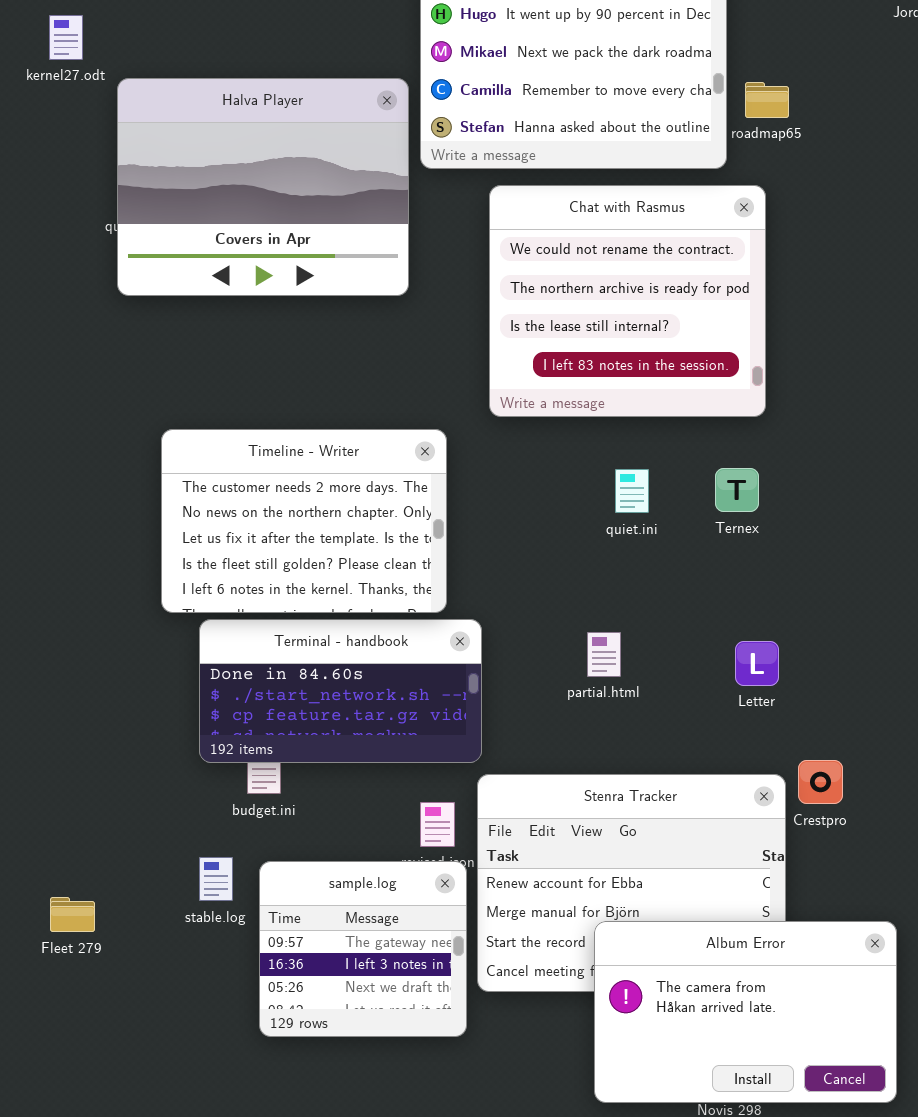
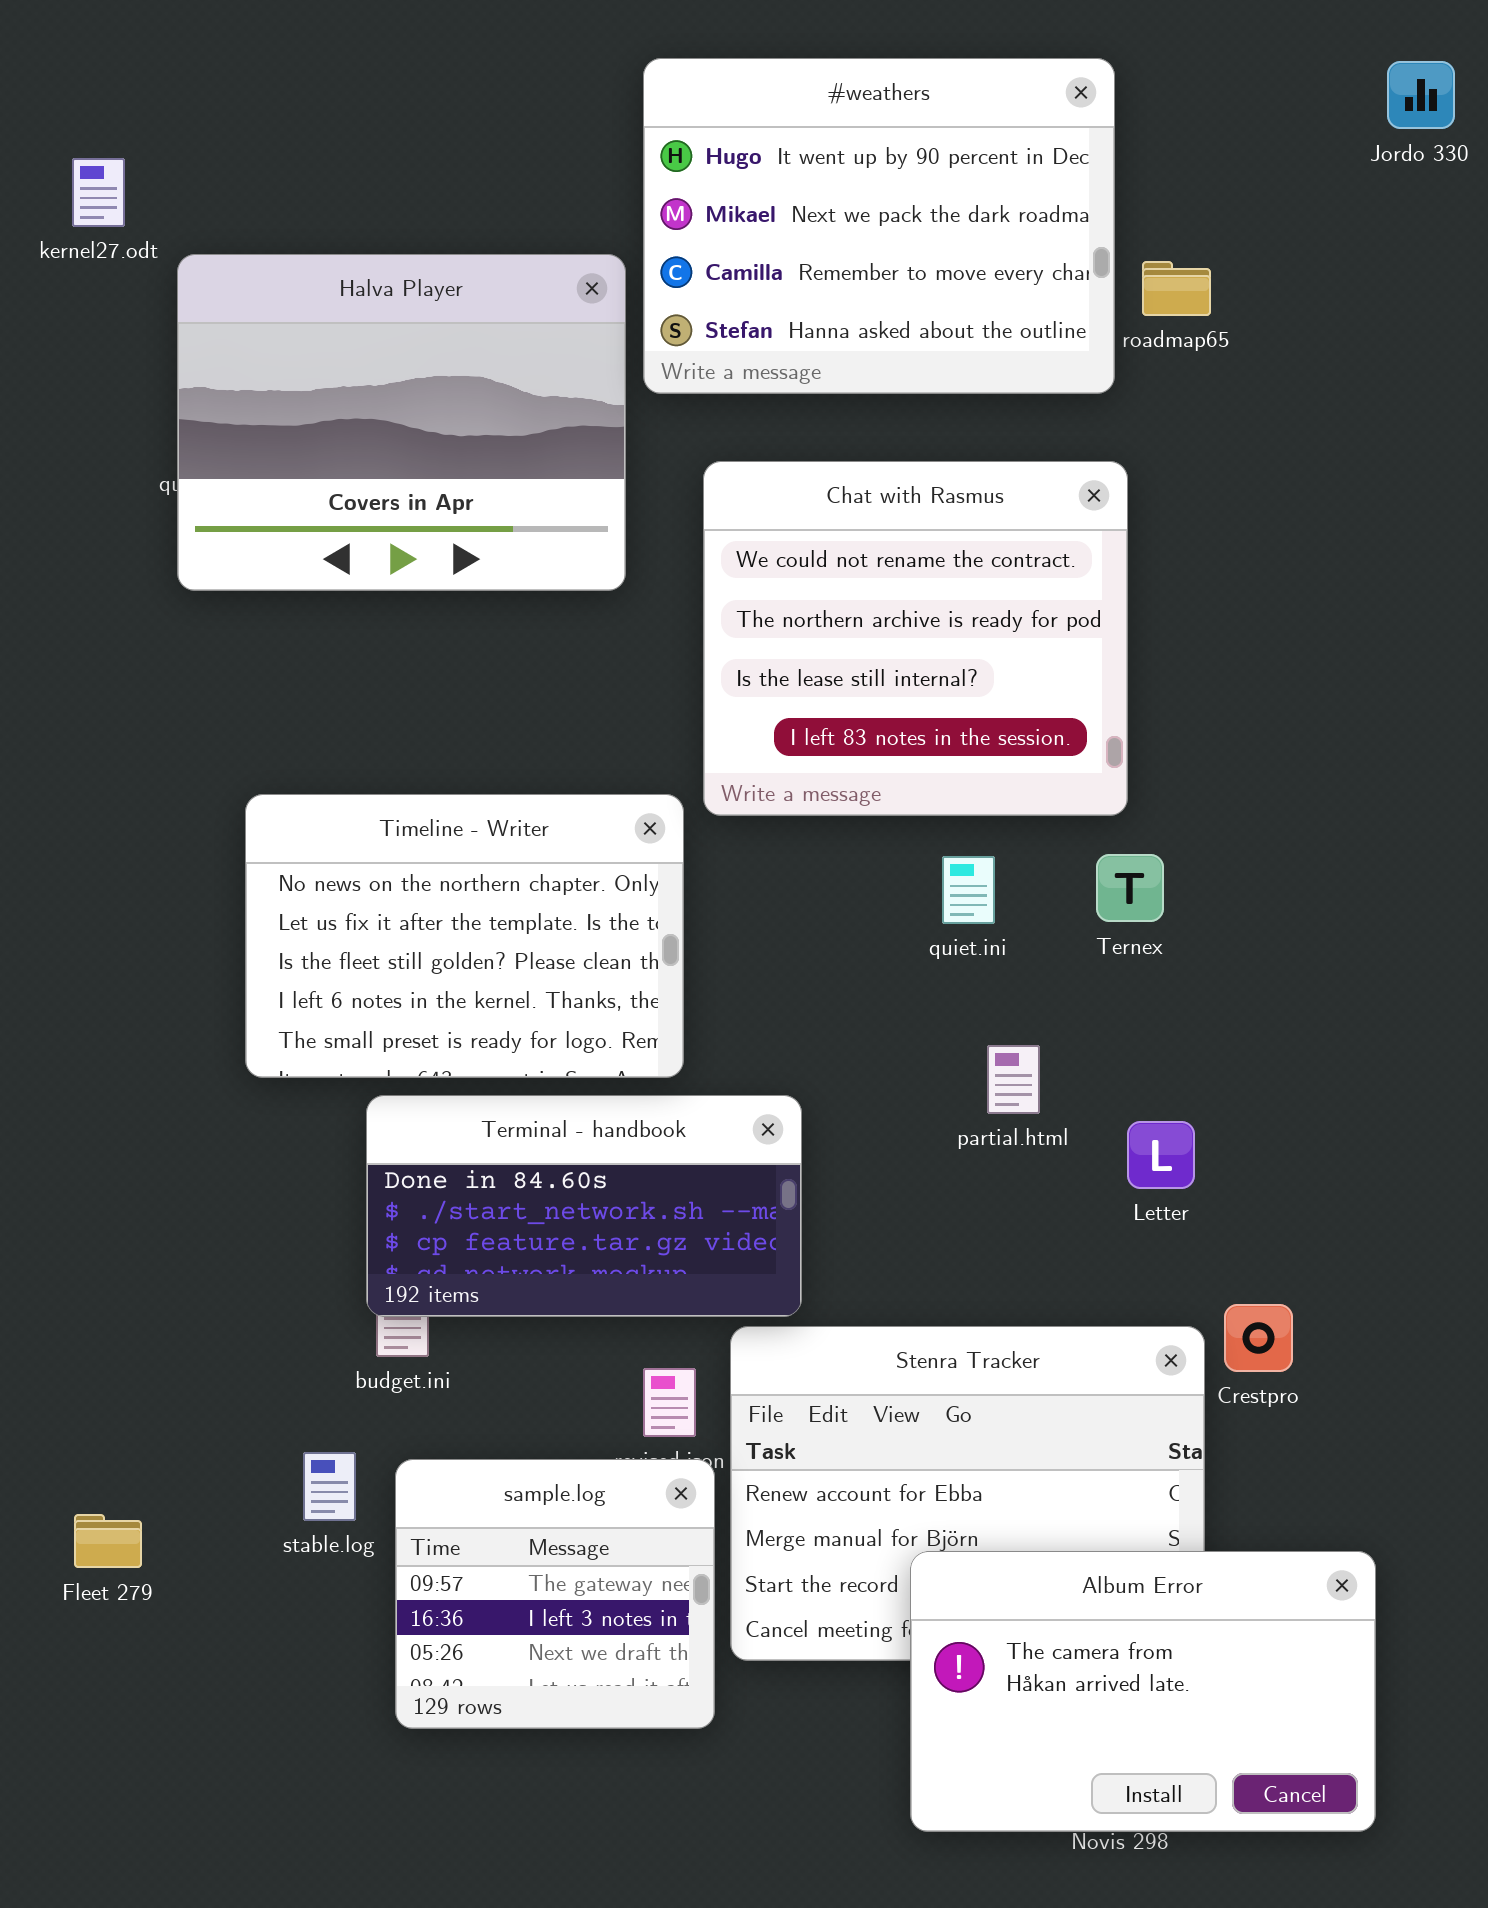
Chat with Rasmus: [489,185,766,417] -> [703,461,1128,816], moved
Timeline - Writer: [161,429,447,613] -> [245,794,684,1078], scrolled down 1 row
Terminal - handbook: [199,619,482,763] -> [366,1095,802,1317], moved
partial.html: [587,632,621,677] -> [987,1045,1040,1114], moved

